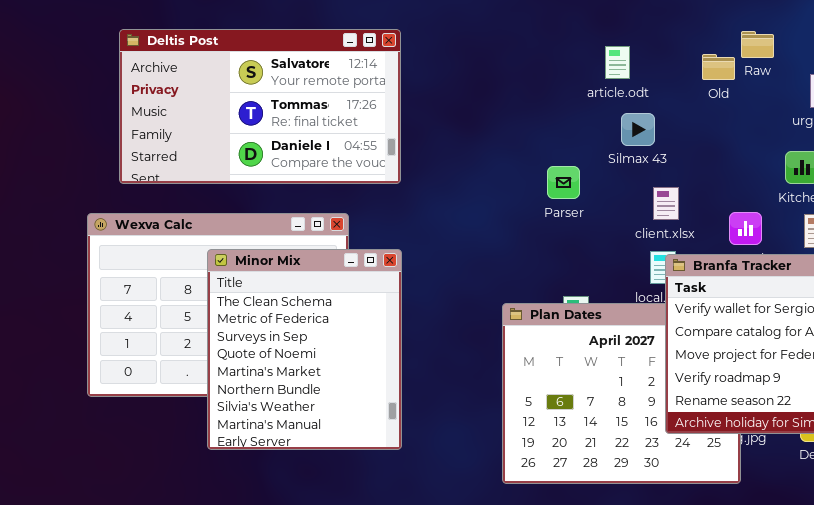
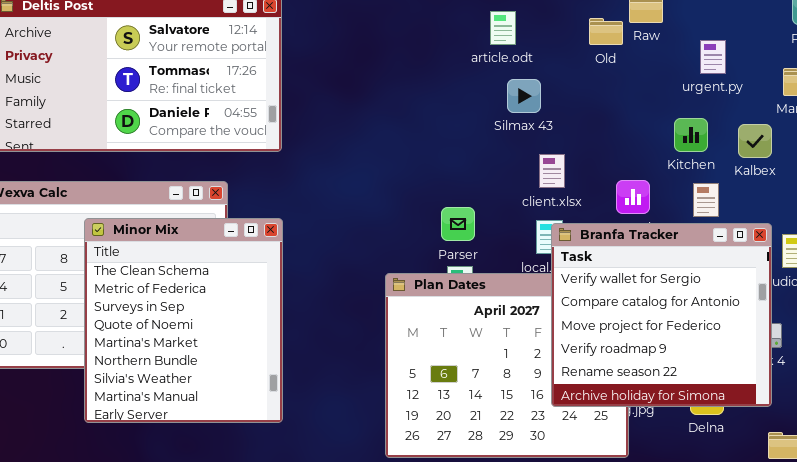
Parser: [547,166,580,199] -> [441,207,475,241], moved

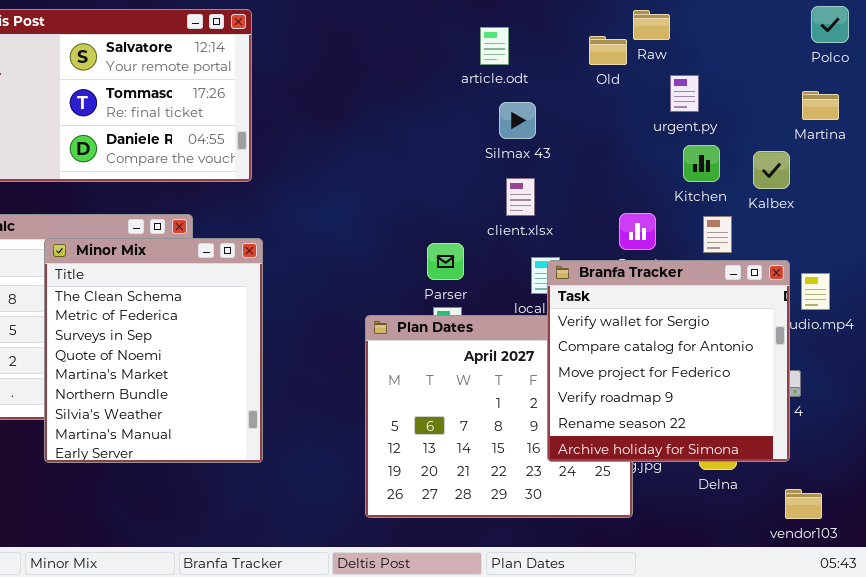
urgent.py: [700,40,726,74] -> [670,75,699,112], moved
client.xlsx: [539,154,565,188] -> [506,178,535,216], moved
Minor Mix: [84,218,283,423] -> [44,238,263,463], moved

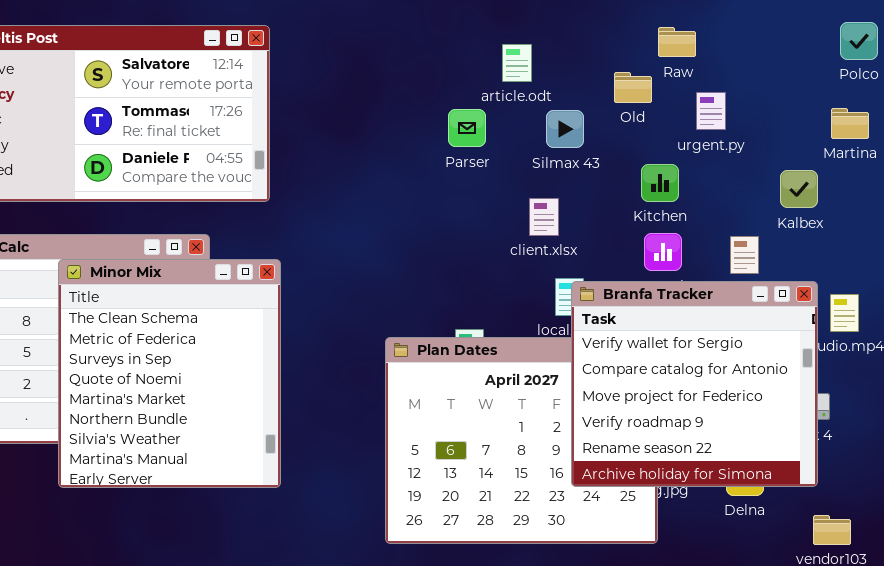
Old: [589,36,627,65] -> [614,72,652,103], moved
Silmax 43: [499,102,536,139] -> [546,110,584,148], moved
Kitchen: [683,145,720,182] -> [641,164,679,202], moved
Parser: [427,243,464,280] -> [448,109,486,147], moved

